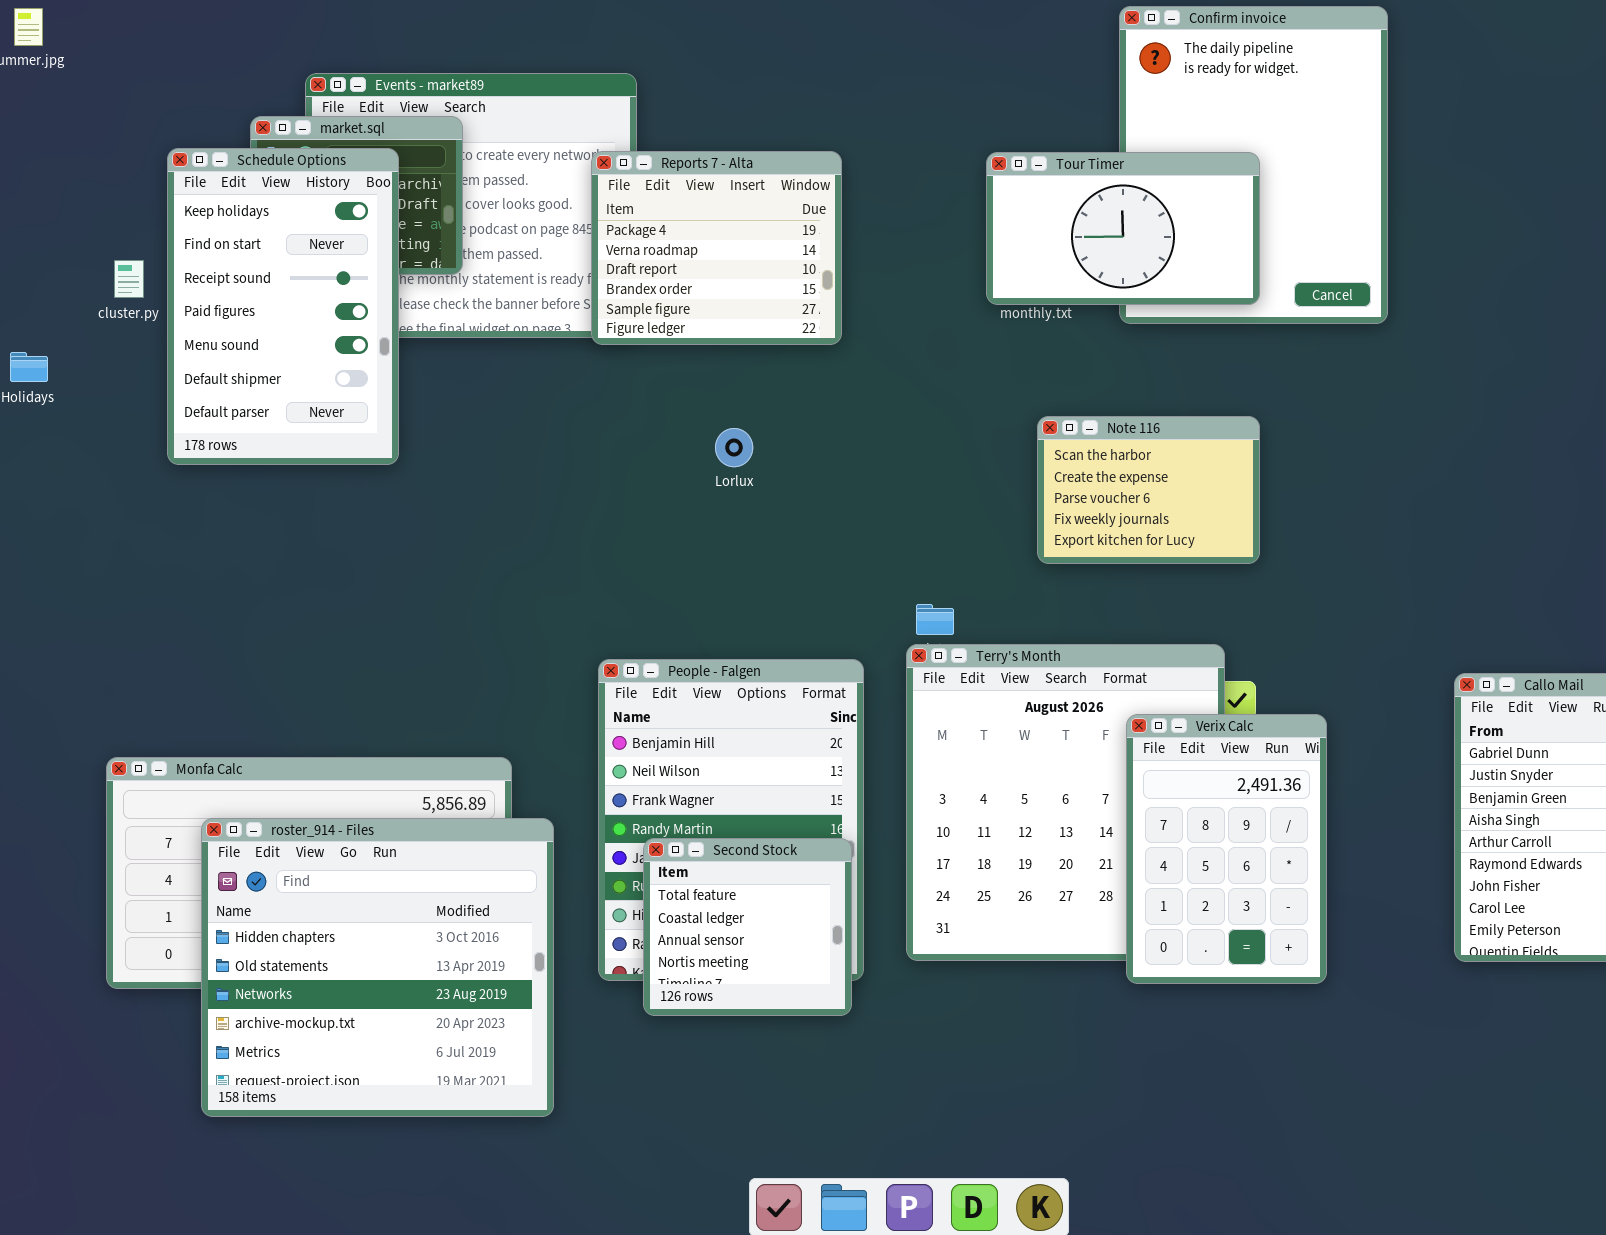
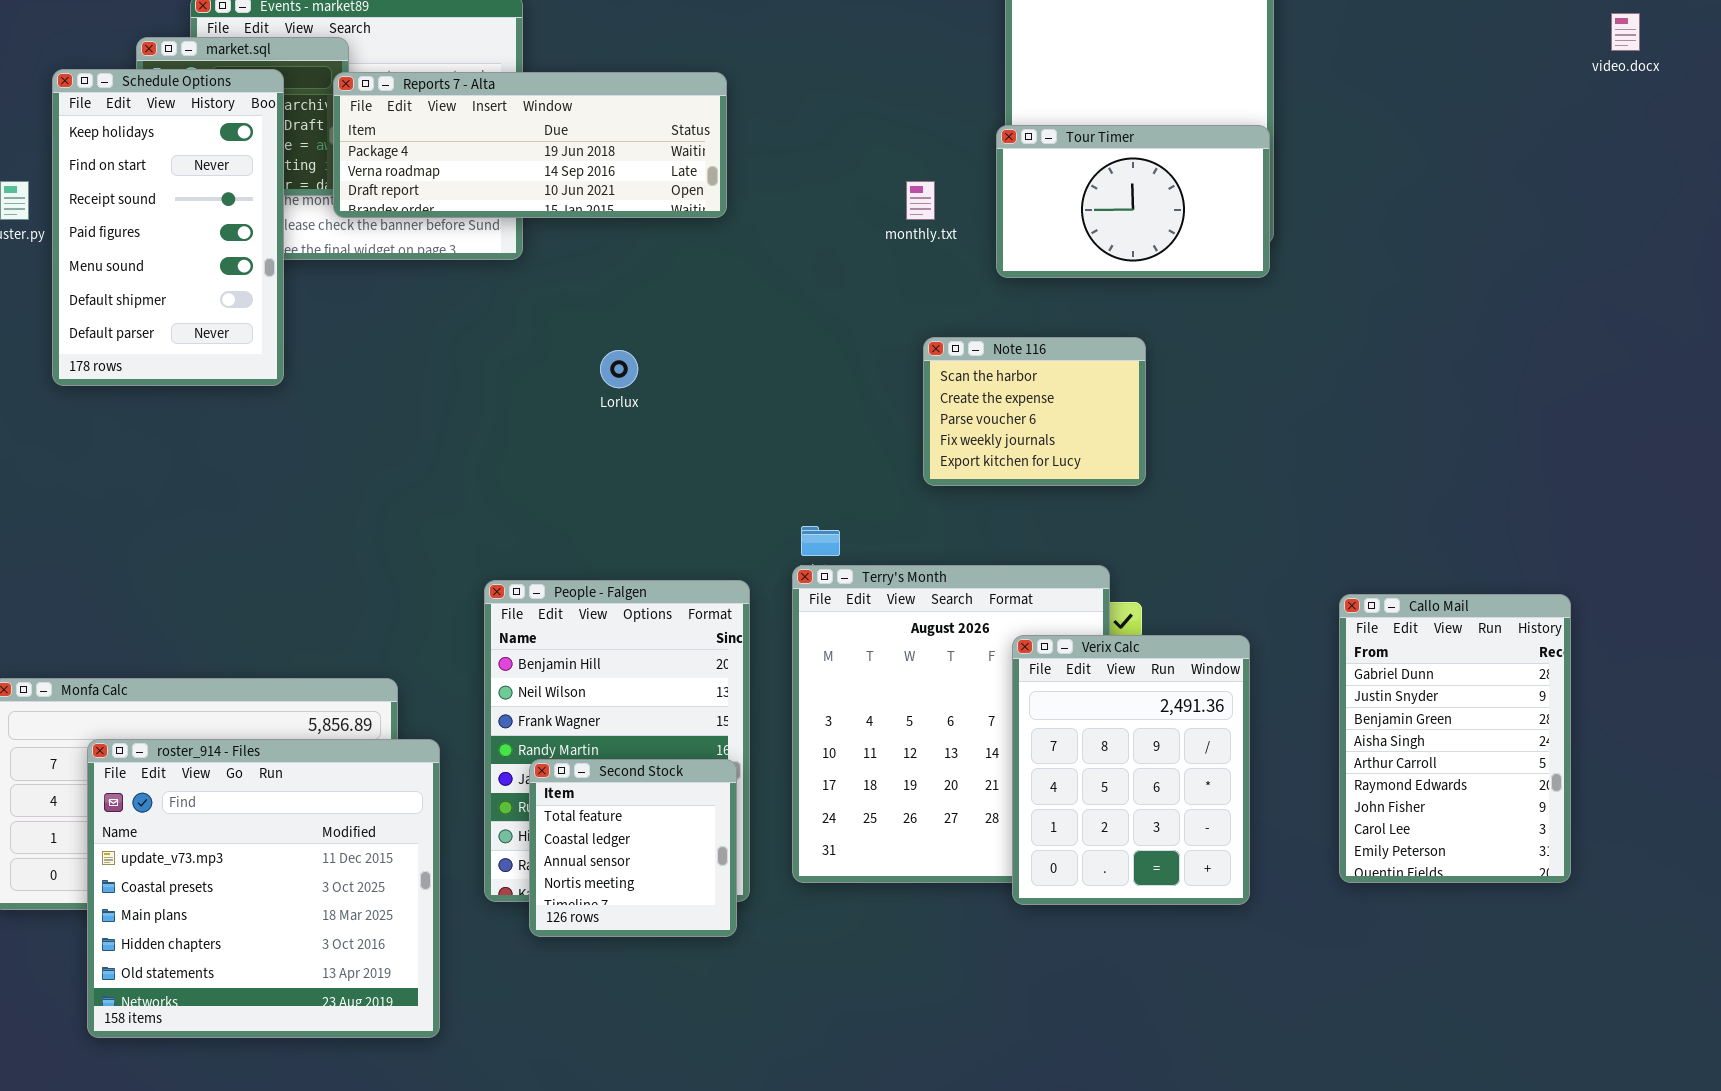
Reports 7 - Alta: [591,151,842,345] -> [333,72,727,218], resized
Tour Timer: [986,152,1260,305] -> [996,125,1270,278], moved
Verix Calc: [1126,714,1327,984] -> [1012,635,1250,905], resized
roster_914 - Files: [201,818,554,1117] -> [87,739,440,1038], scrolled up 3 rows

